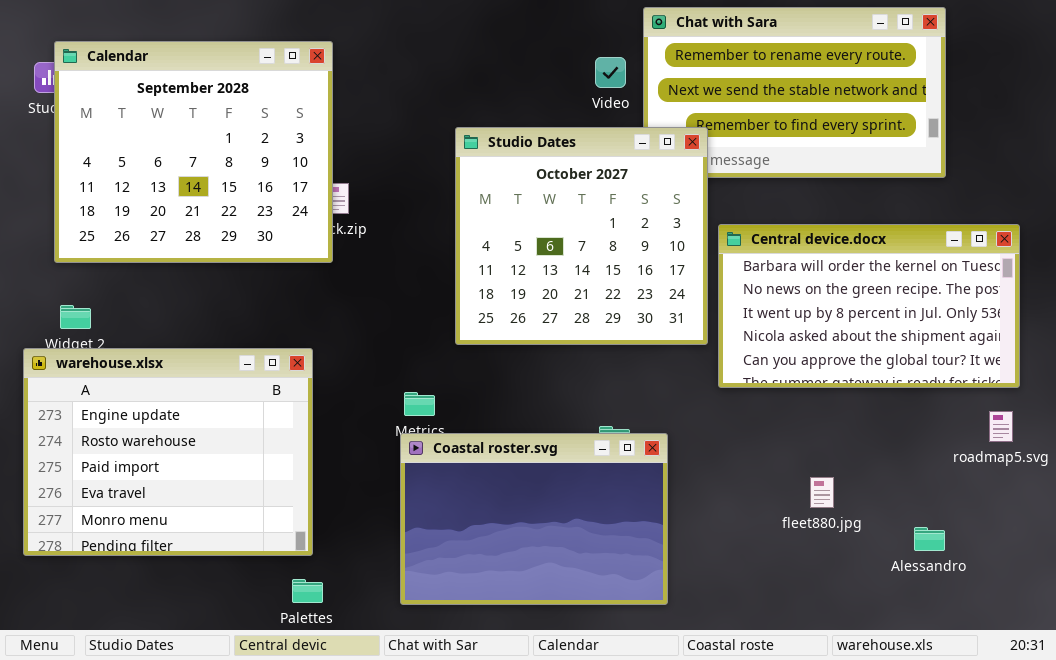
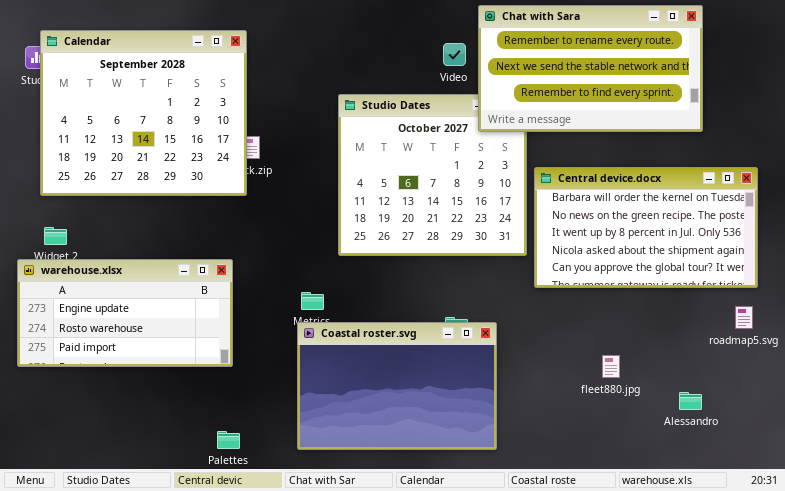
Chat with Sara: [643,7,946,178] -> [478,5,703,132], raised
warehouse.xlsx: [23,348,313,556] -> [17,259,233,367], resized

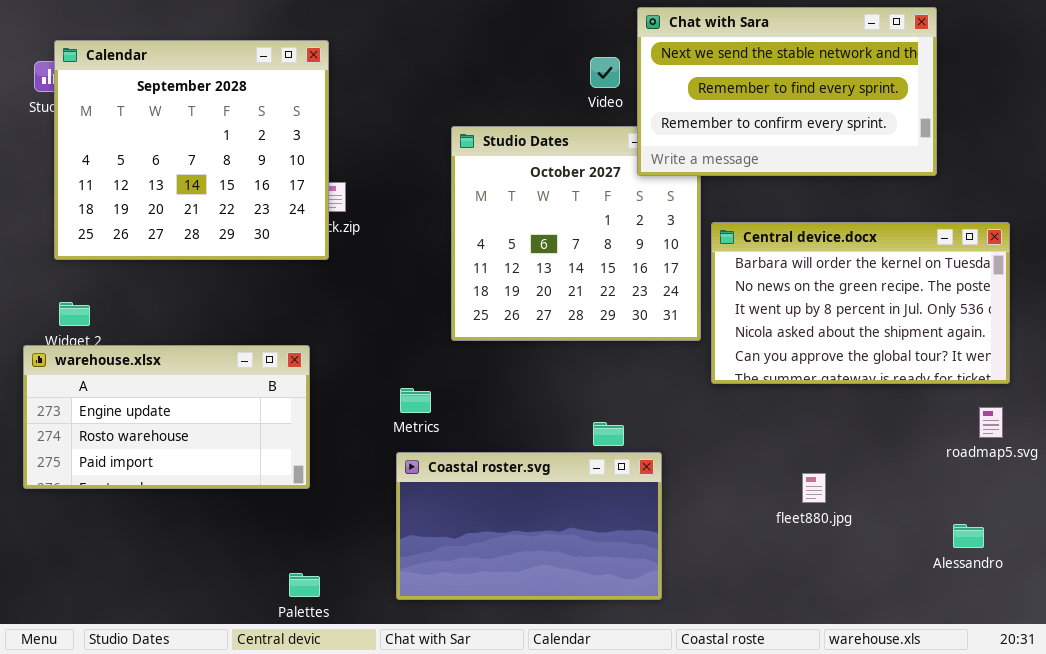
Chat with Sara: [478,5,703,132] -> [637,7,937,176], scrolled down 1 row
Coastal roster.svg: [297,322,497,450] -> [396,452,662,600], resized
Alessandro: [679,392,702,410] -> [953,524,984,548], moved

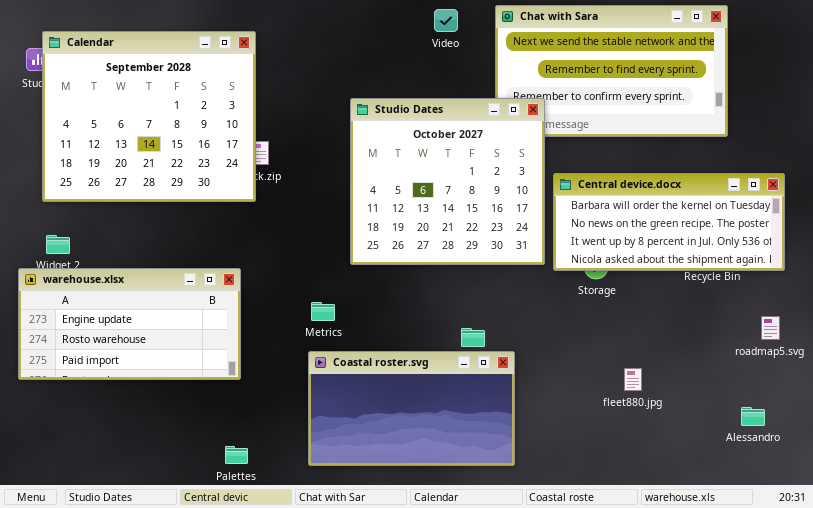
Video: [590,57,620,88] -> [434,9,458,32], moved
Studio Dates: [451,126,701,341] -> [350,98,545,265], raised
Central device.docx: [711,222,1010,384] -> [553,173,785,271], resized

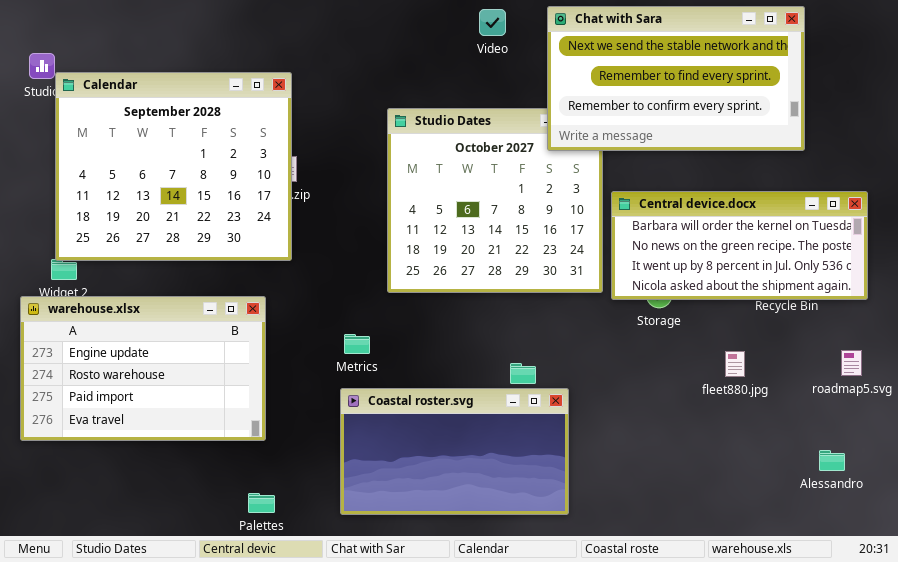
Chat with Sara: [495,5,728,137] -> [547,6,805,151], raised
Calendar: [42,31,256,202] -> [55,72,292,261], moved
warehouse.xlsx: [18,268,241,380] -> [20,296,266,441], resized
fleet880.jpg: [624,368,642,391] -> [725,351,745,377], moved

